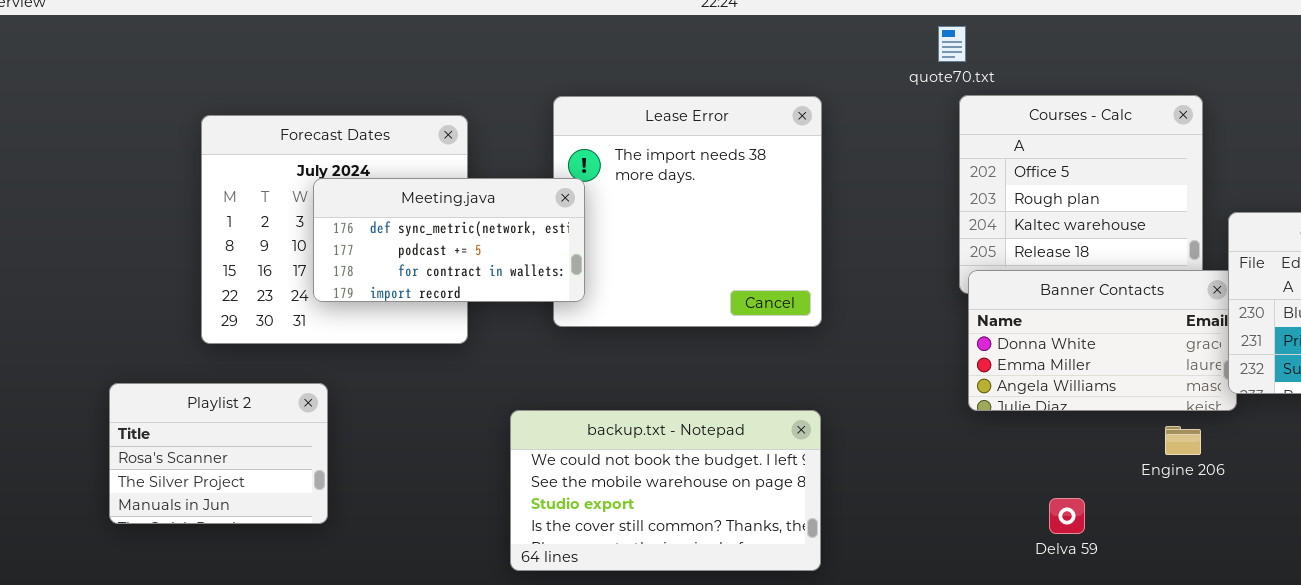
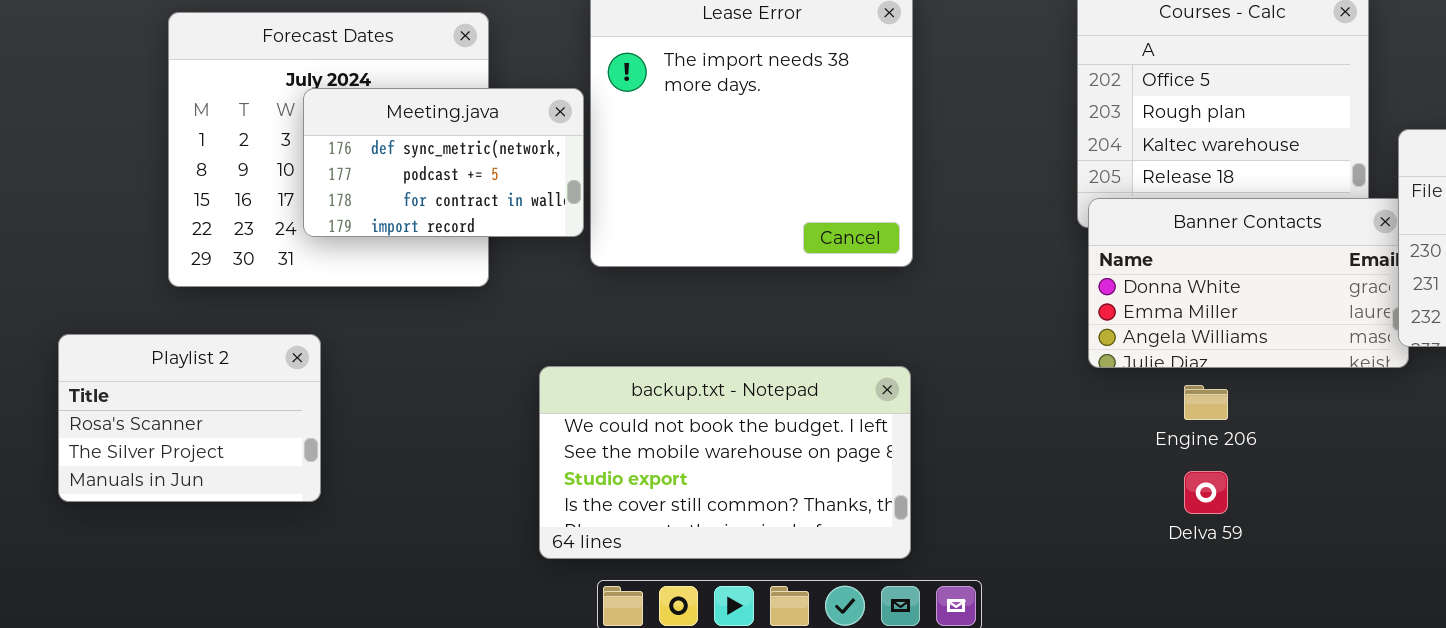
Meeting.java: [313,178,585,302] -> [303,88,584,237], resized
Engine 206: [1165,426,1201,455] -> [1184,385,1228,420], moved

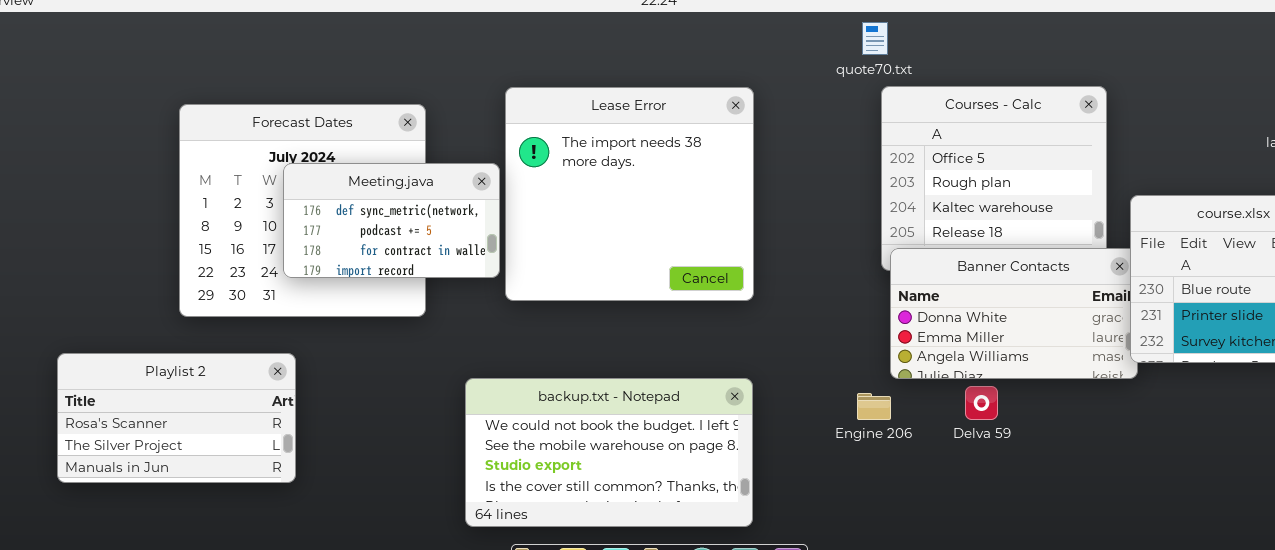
Playlist 2: [58,334,321,502] -> [57,353,296,483], resized
Engine 206: [1184,385,1228,420] -> [857,393,891,420], moved
Delva 59: [1184,471,1228,514] -> [965,386,998,420], moved

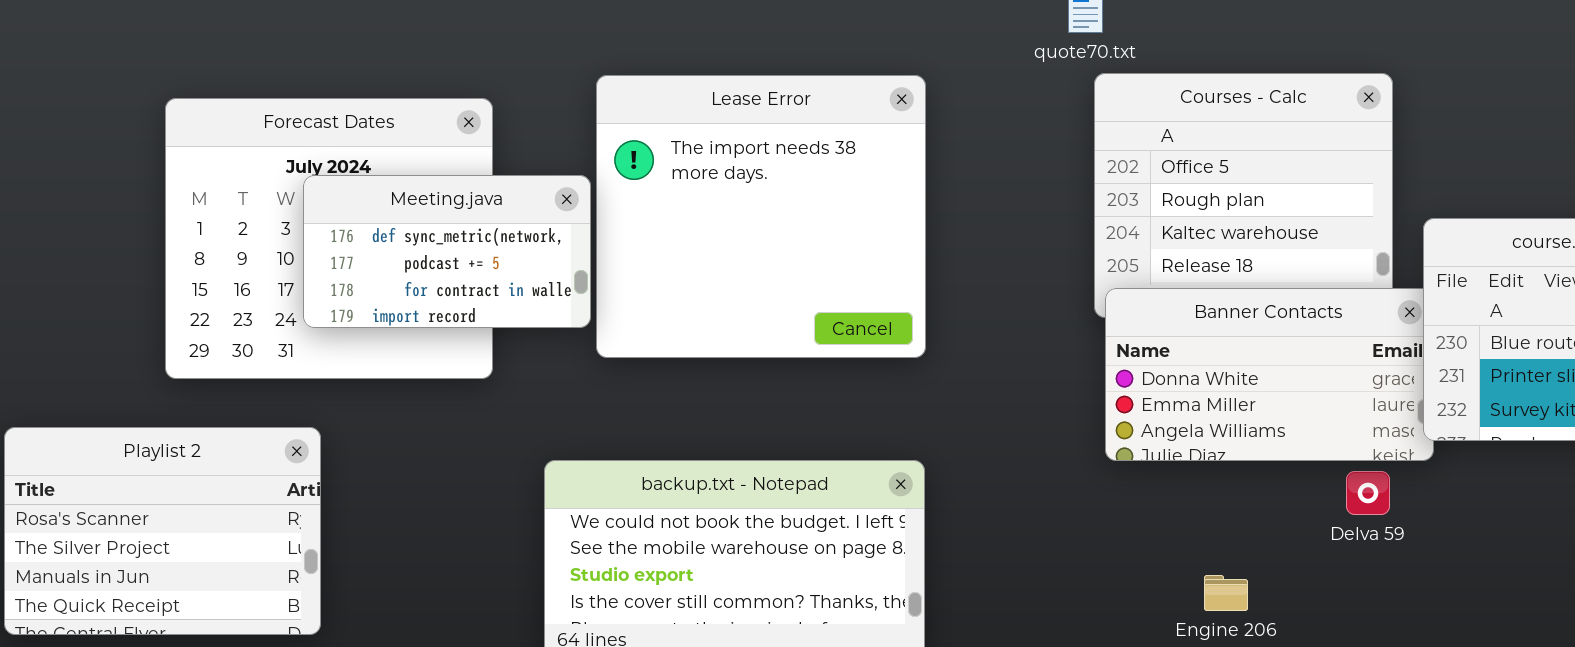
Playlist 2: [57,353,296,483] -> [4,427,321,635], resized
Delva 59: [965,386,998,420] -> [1346,471,1390,515], moved
Engine 206: [857,393,891,420] -> [1204,575,1248,611], moved

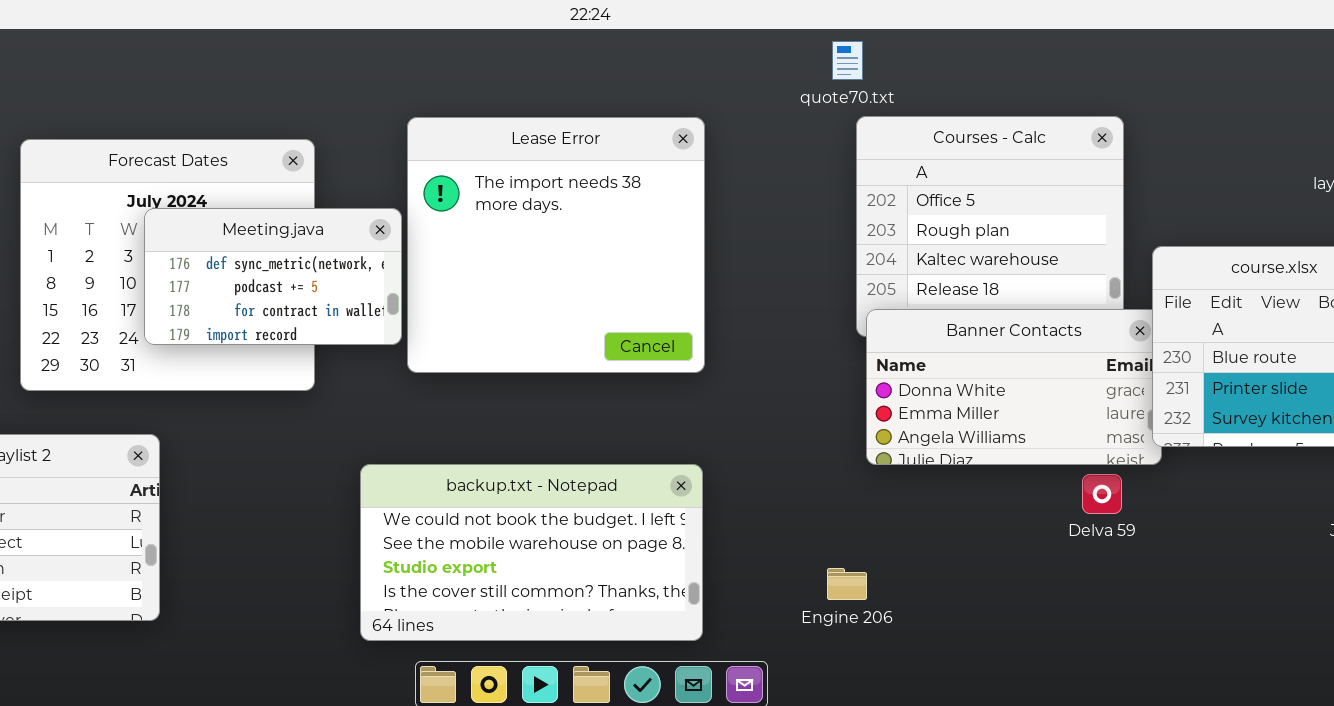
Engine 206: [1204,575,1248,611] -> [827,568,867,600], moved

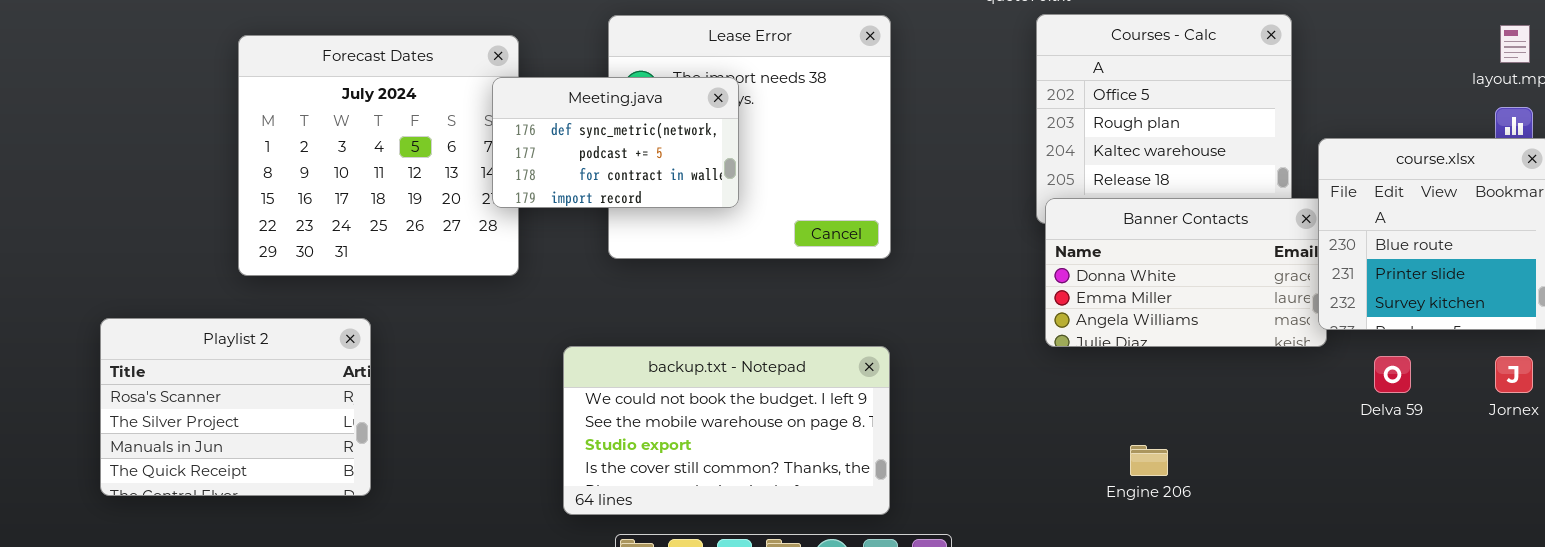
Meeting.java: [144,208,402,345] -> [492,77,739,208], moved
Delva 59: [1082,474,1122,514] -> [1374,356,1411,393], moved
Engine 206: [827,568,867,600] -> [1130,445,1168,476], moved

